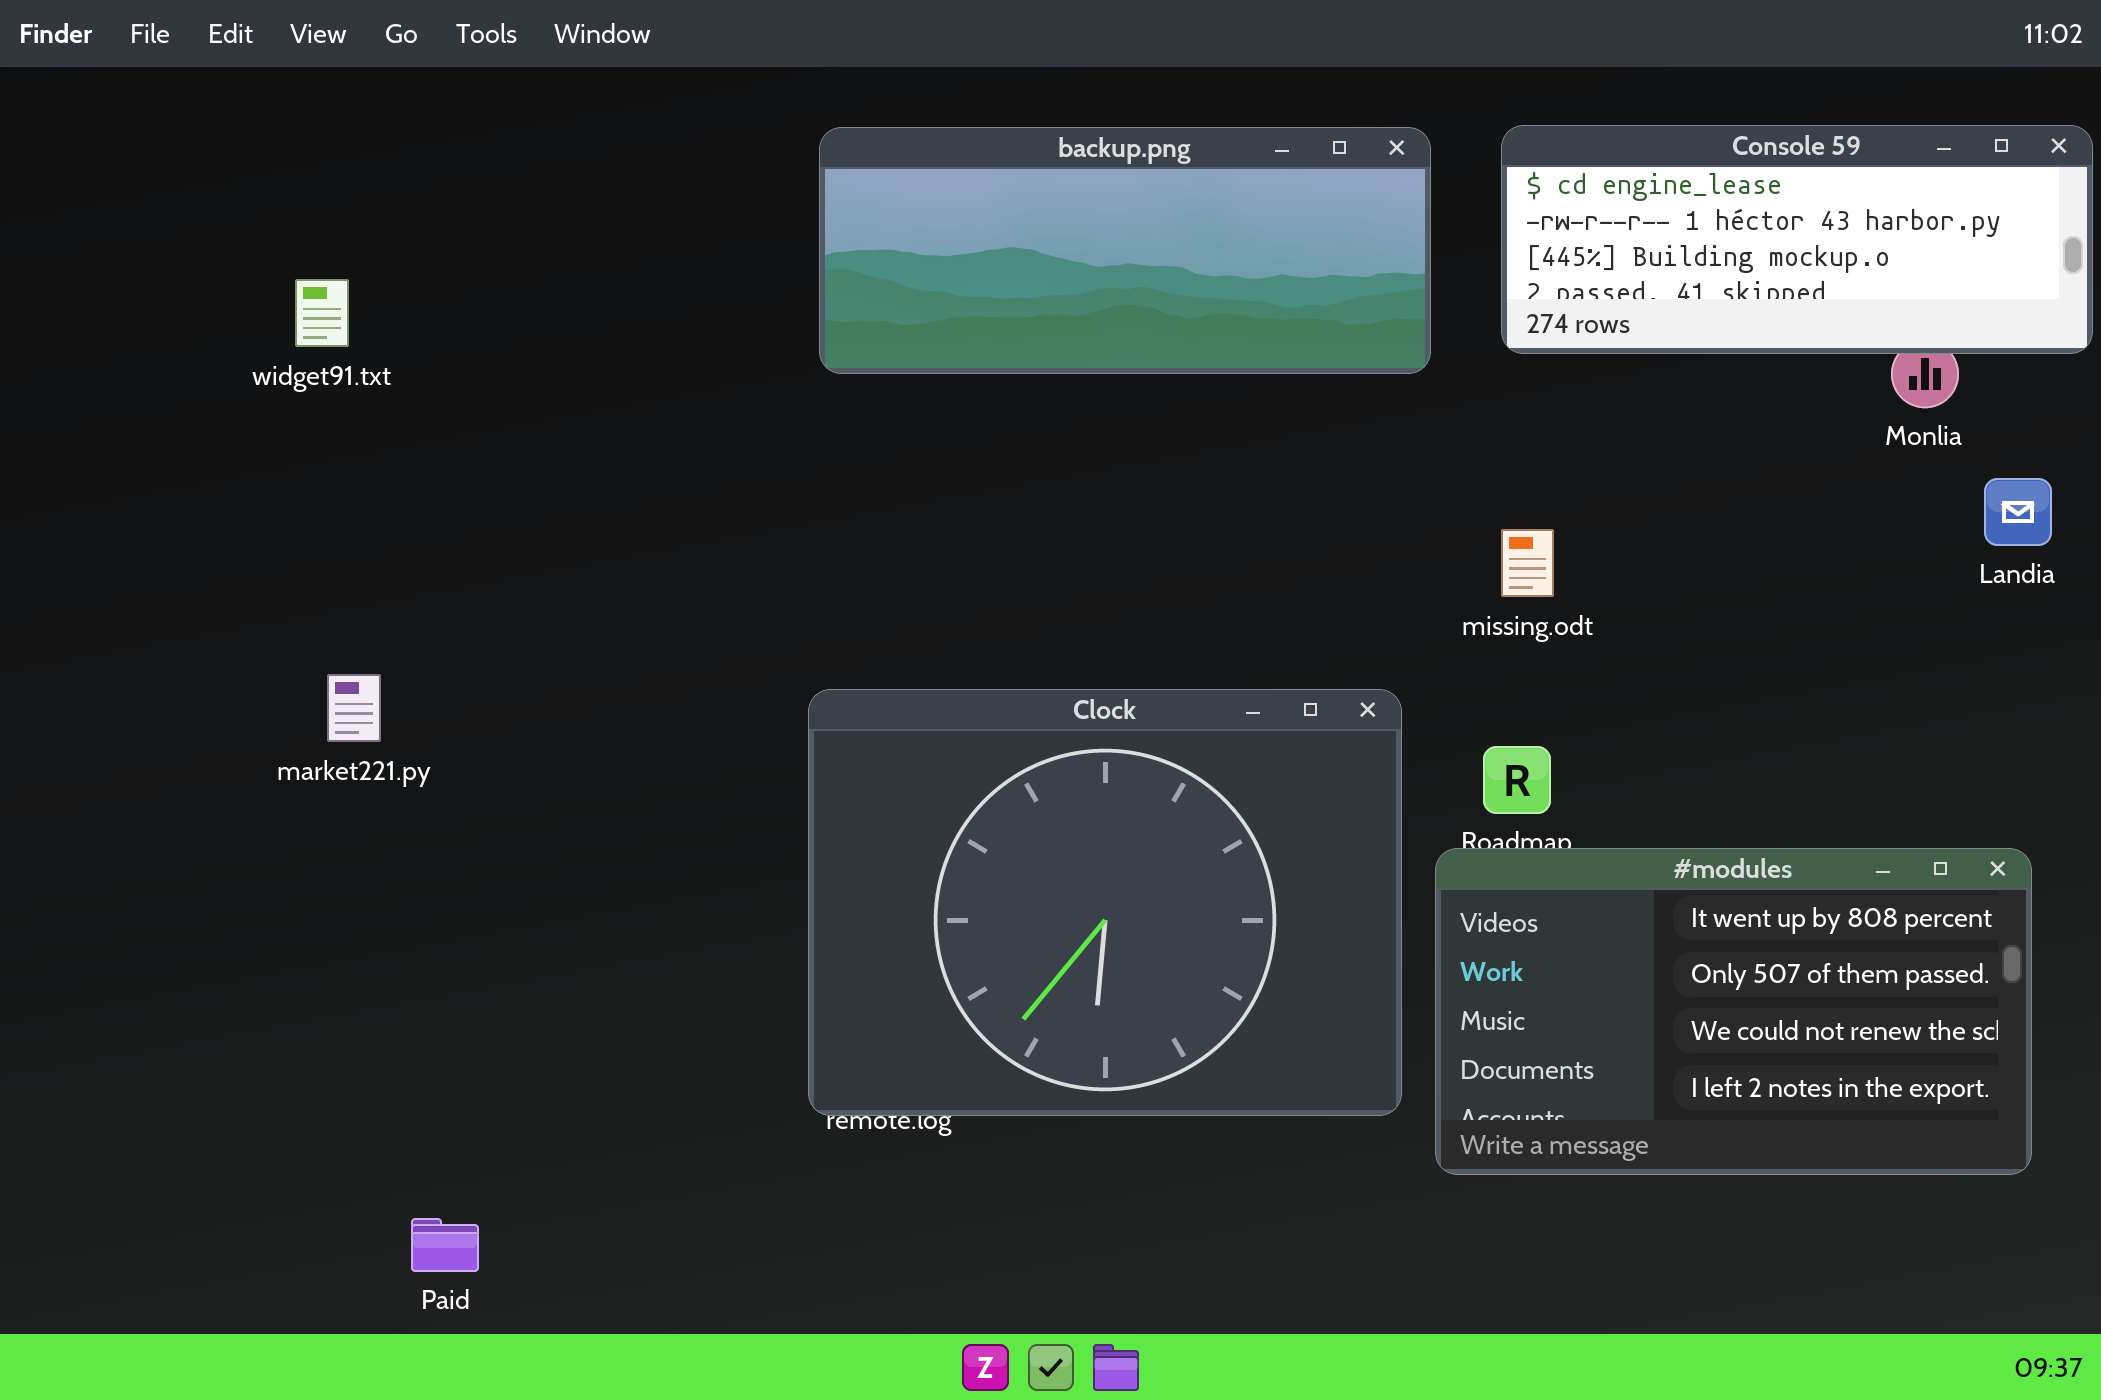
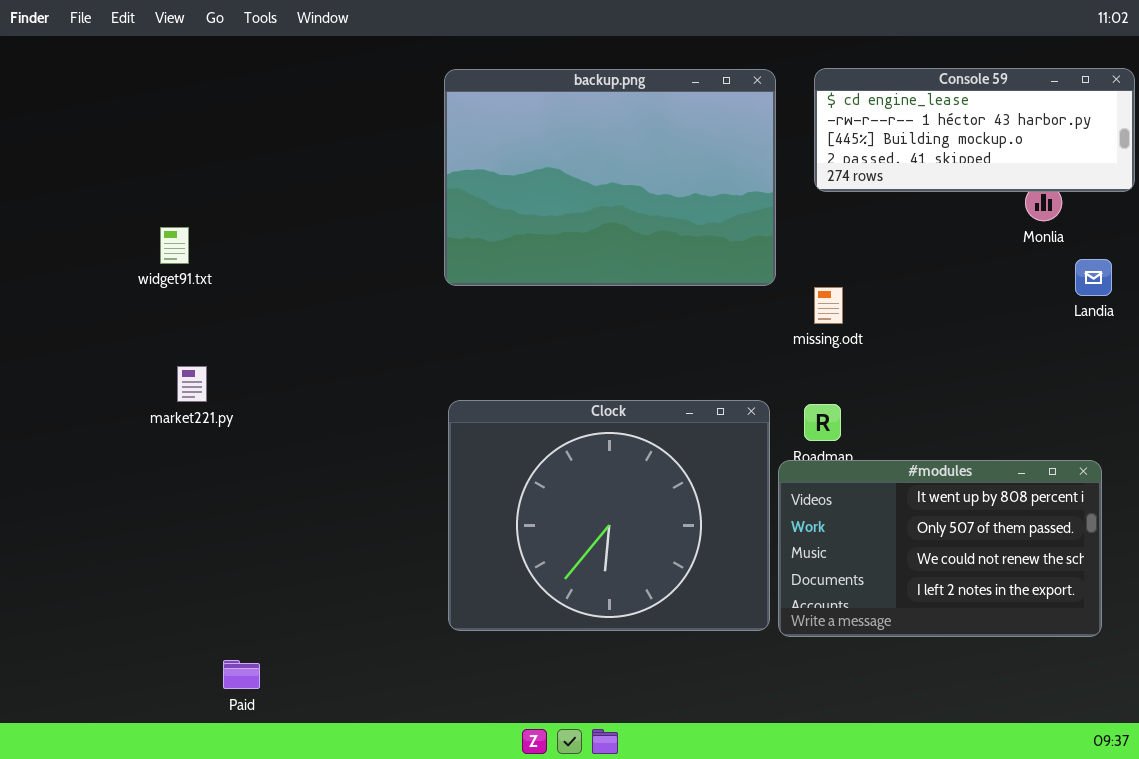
backup.png: [819,127,1431,374] -> [444,69,776,286], resized
widget91.txt: [295,279,349,347] -> [160,227,189,264], moved
Clock: [808,689,1402,1116] -> [448,400,770,631], moved

